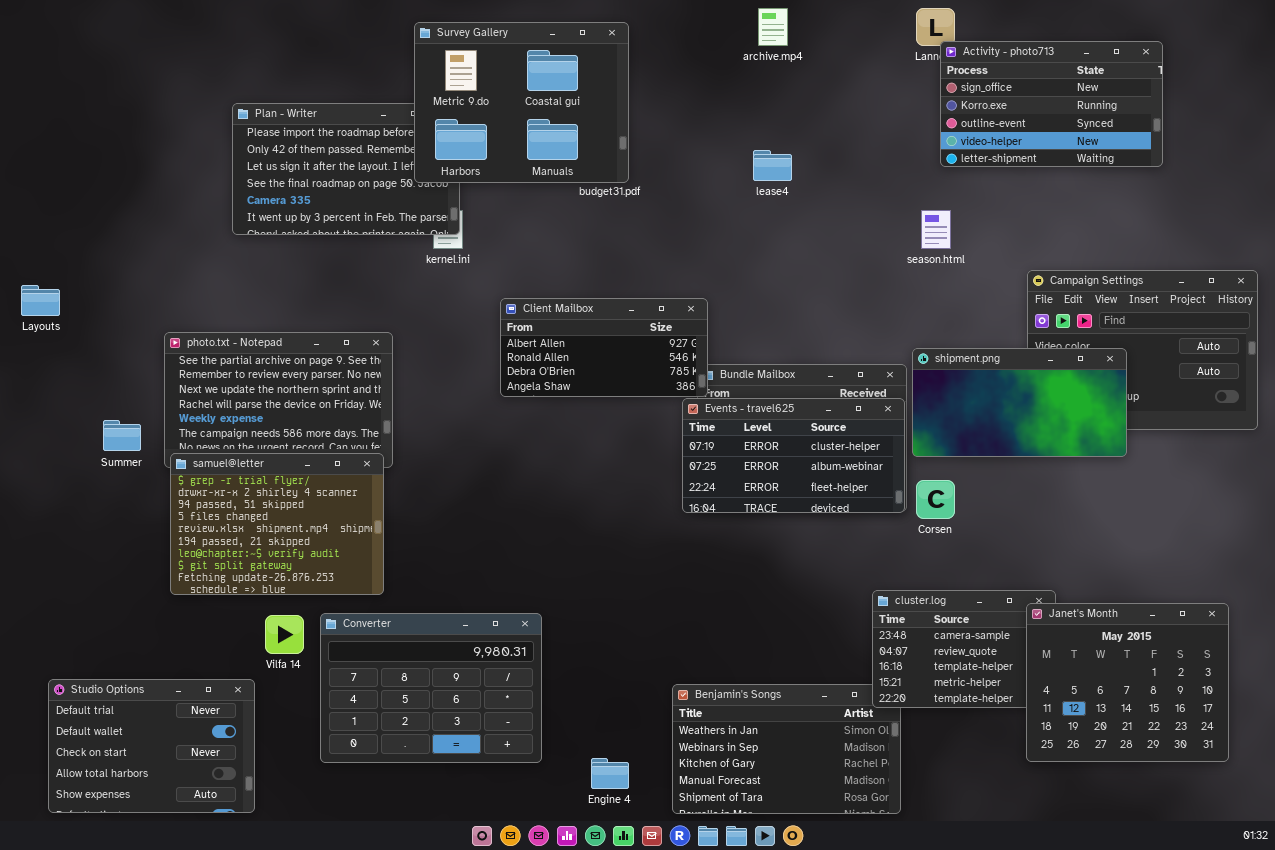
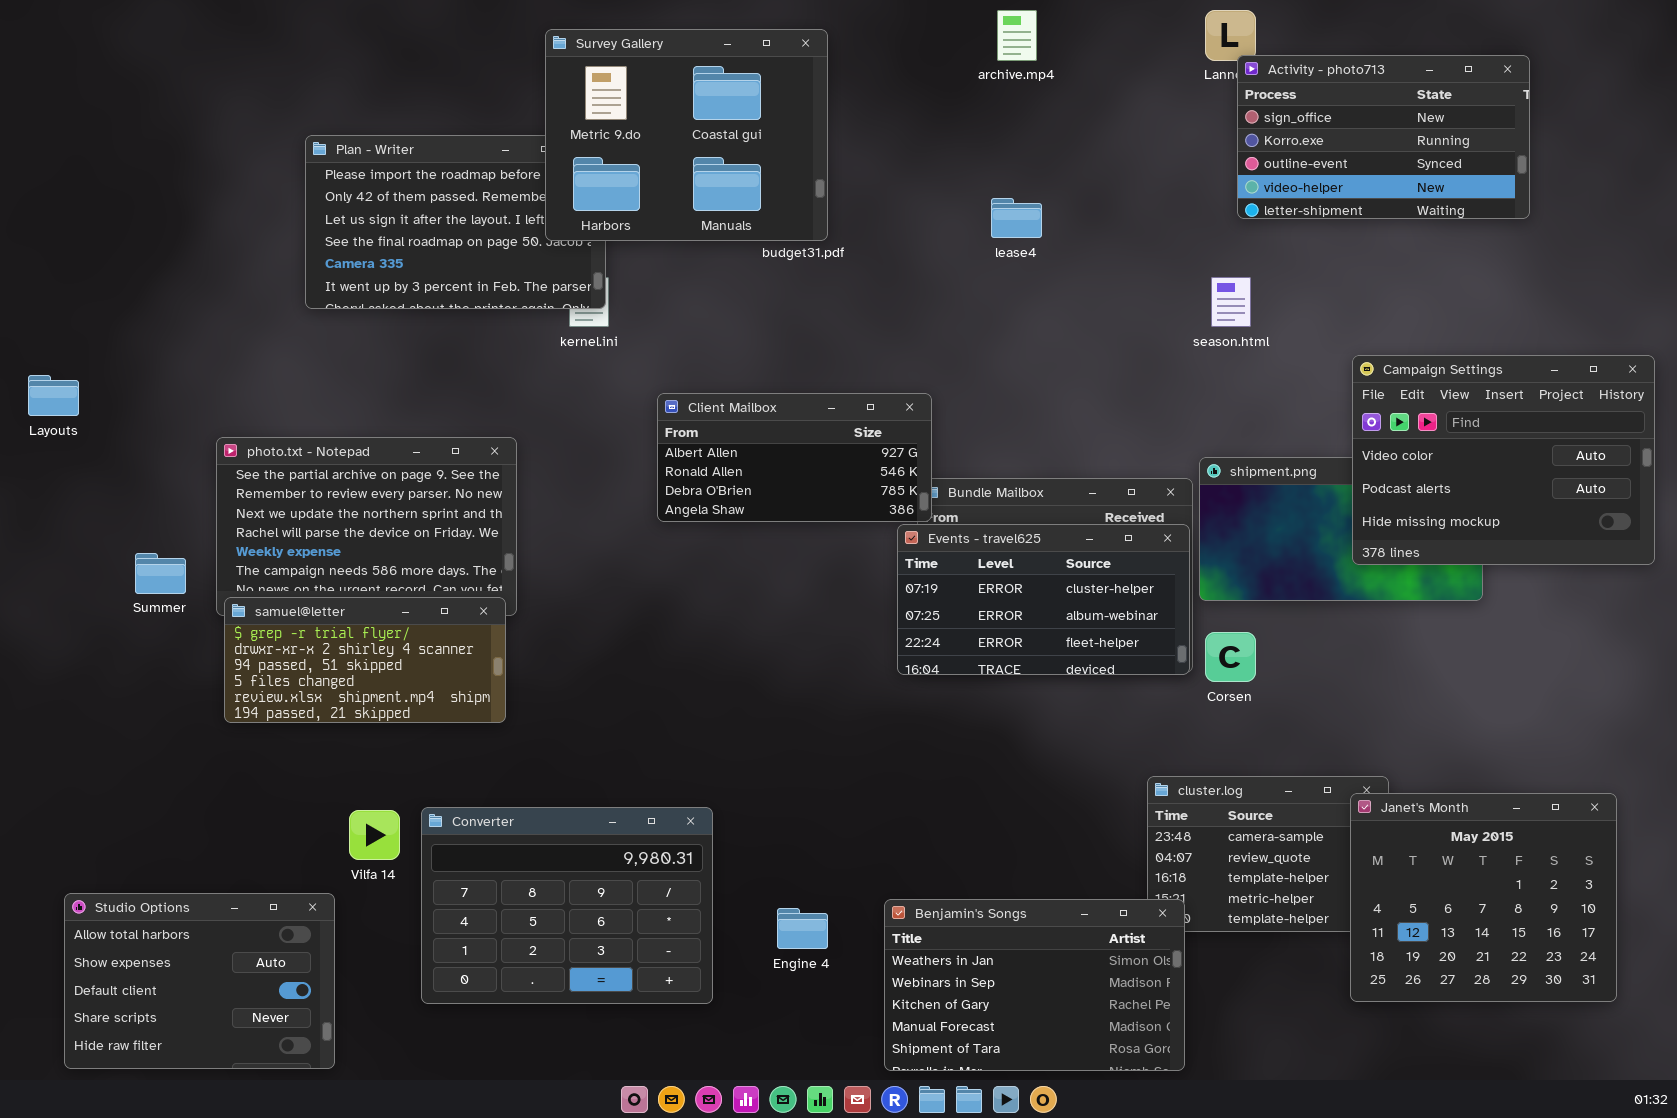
Campaign Settings: [1027,270,1258,430] -> [1352,355,1655,565], raised
samuel@letter: [170,453,384,595] -> [224,597,506,723], resized
Studio Options: [48,679,255,813] -> [64,893,335,1069], scrolled down 3 rows
Benjamin's Songs: [672,684,901,814] -> [884,899,1185,1071], raised
Engine 4: [591,758,629,789] -> [777,908,828,949], moved

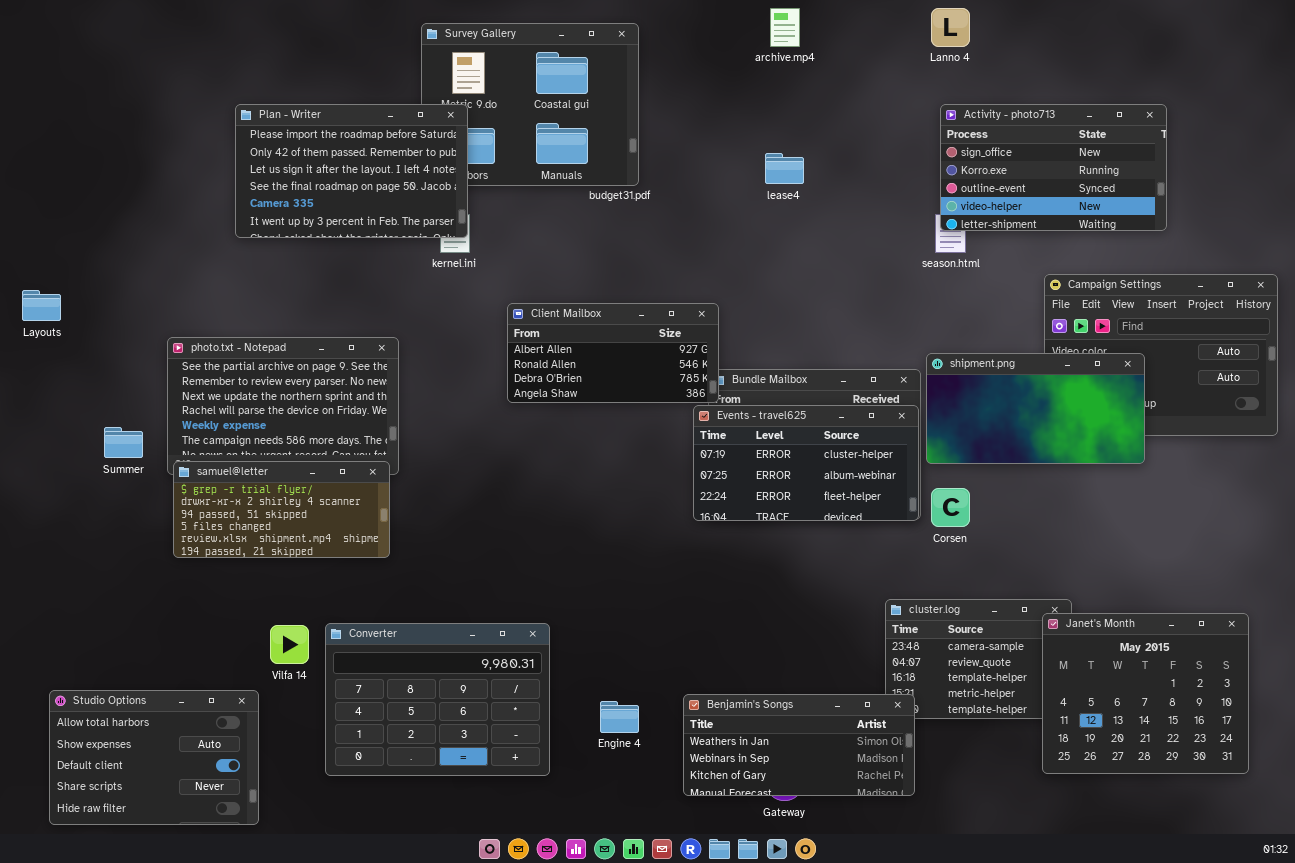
Activity - photo713: [1237,55,1530,219] -> [940,104,1167,231], moved
Plan - Writer: [305,135,606,309] -> [235,104,468,238], raised
shipment.png: [1199,457,1483,601] -> [926,353,1145,464], raised
Benjamin's Songs: [884,899,1185,1071] -> [683,694,915,796], resized

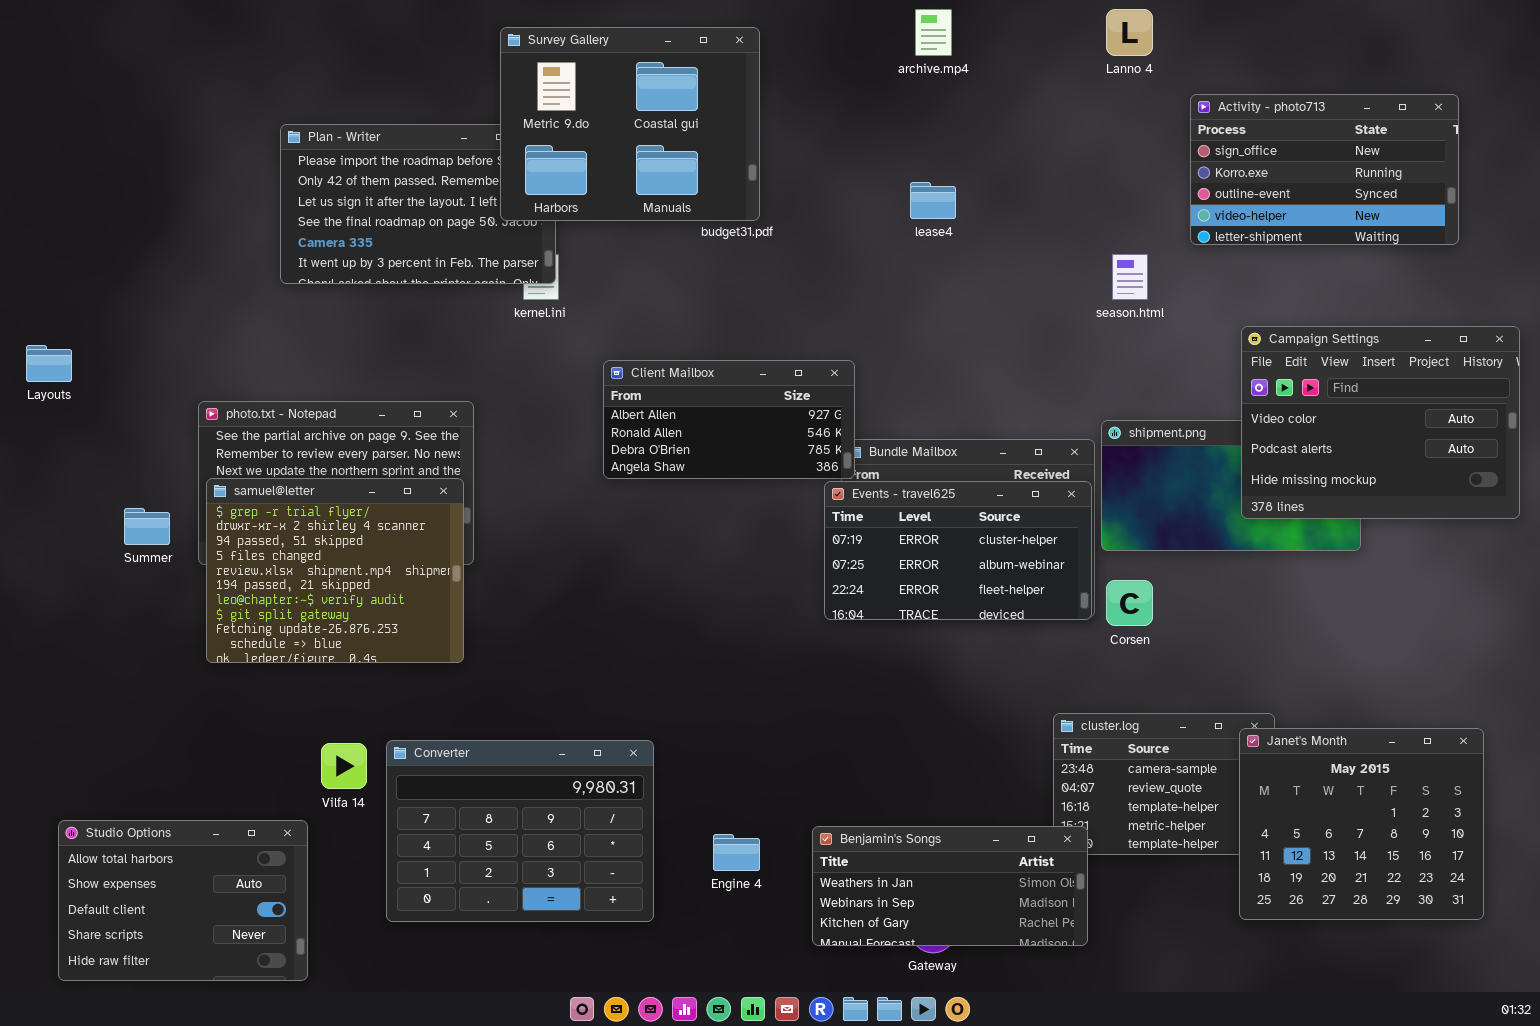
Survey Gallery: [421,23,639,186] -> [500,27,760,221], raised
Activity - photo713: [940,104,1167,231] -> [1190,94,1459,245], moved
Campaign Settings: [1044,274,1278,436] -> [1241,326,1520,519], raised
samuel@letter: [173,461,390,558] -> [206,478,464,663], resized

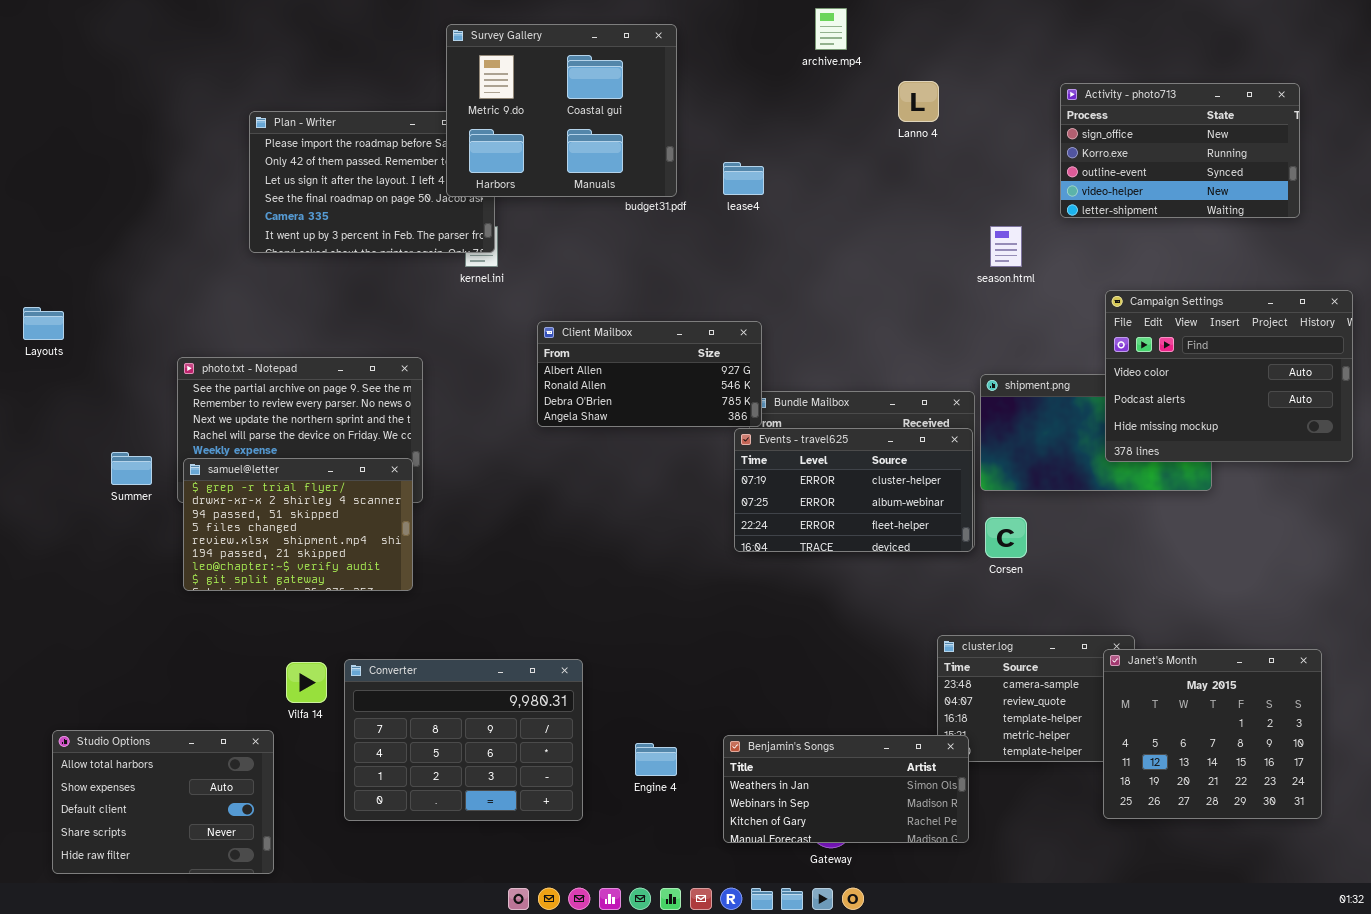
Lanno 4: [1106,9,1153,56] -> [898,81,939,122], moved
lease4: [910,182,956,219] -> [723,162,764,195], moved
samuel@letter: [206,478,464,663] -> [183,458,413,591], resized

